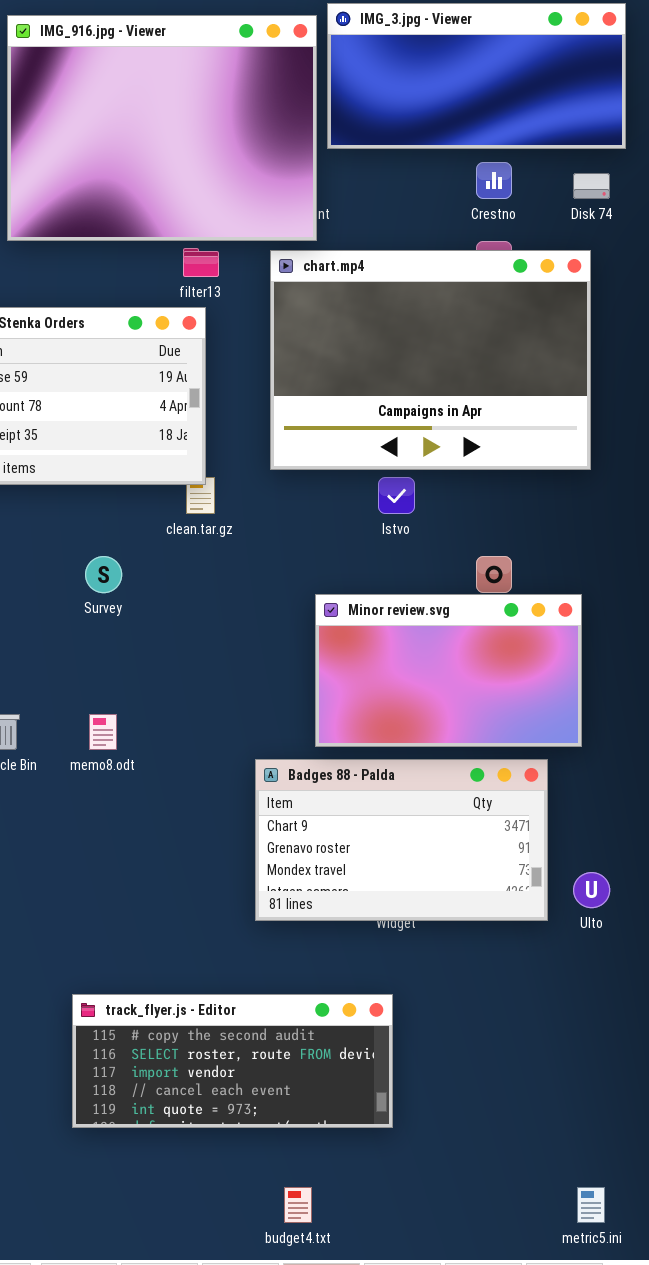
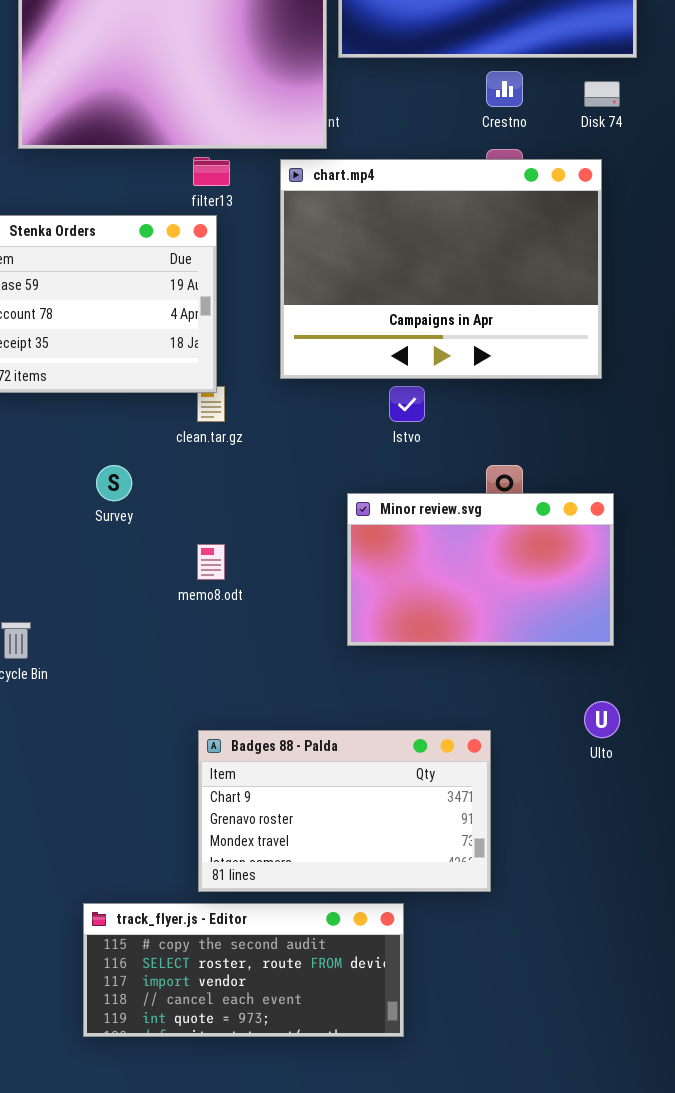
Minor review.svg: [315,594,582,747] -> [347,493,614,646], moved
memo8.odt: [89,714,117,750] -> [197,544,225,580], moved
Badges 88 - Palda: [255,759,548,921] -> [198,730,491,892], moved
Ulto: [573,872,610,908] -> [584,701,620,738], moved

